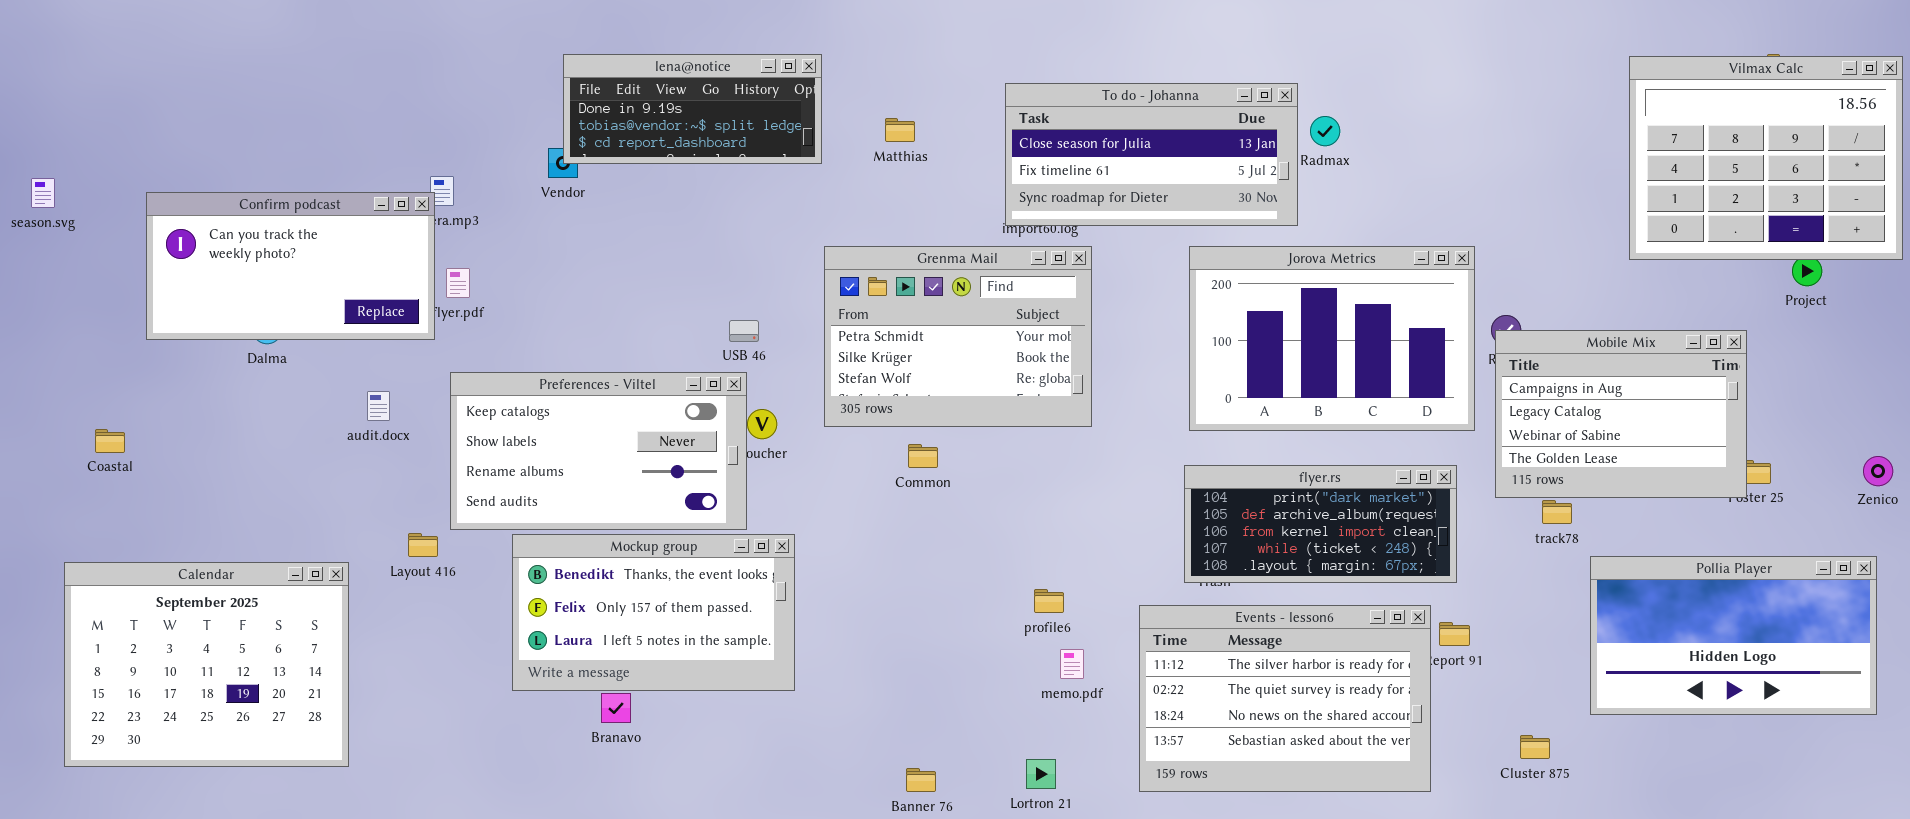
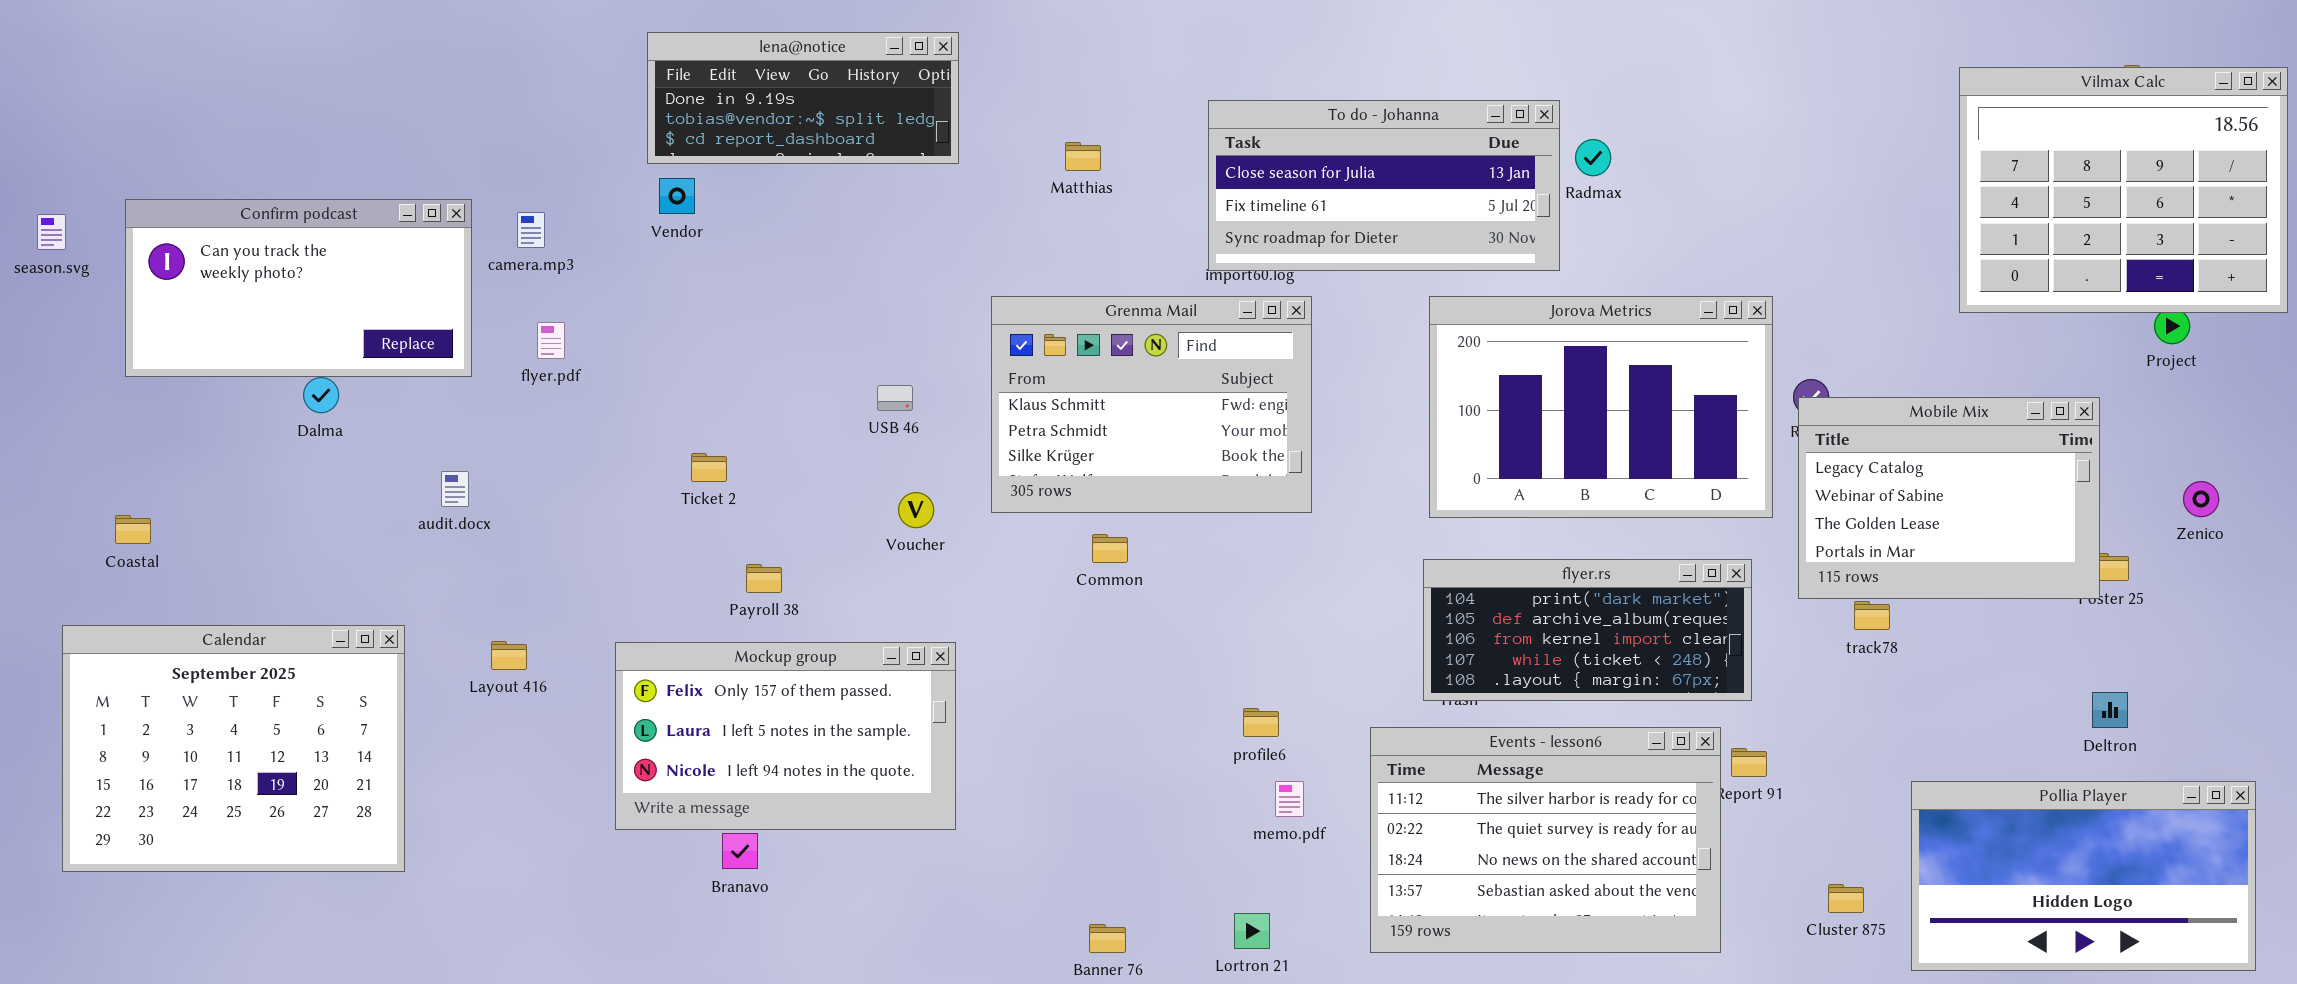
lena@notice: [563,54,822,164] -> [647,32,959,164], moved
Confirm podcast: [146,192,435,340] -> [125,199,472,377], moved
Grenma Mail: [824,246,1092,427] -> [991,296,1312,513], scrolled up 1 row
Mobile Mix: [1495,330,1747,498] -> [1798,397,2100,599], scrolled down 1 row
Preferences - Viltel: [450,372,747,530] -> none, closed
Zenico: [1863,456,1893,486] -> [2183,481,2219,517], moved
Mockup group: [512,534,795,691] -> [615,642,956,830], scrolled down 1 row
Pollia Player: [1590,556,1877,715] -> [1911,781,2256,971], moved
Calendar: [64,562,349,767] -> [62,625,405,872], moved

